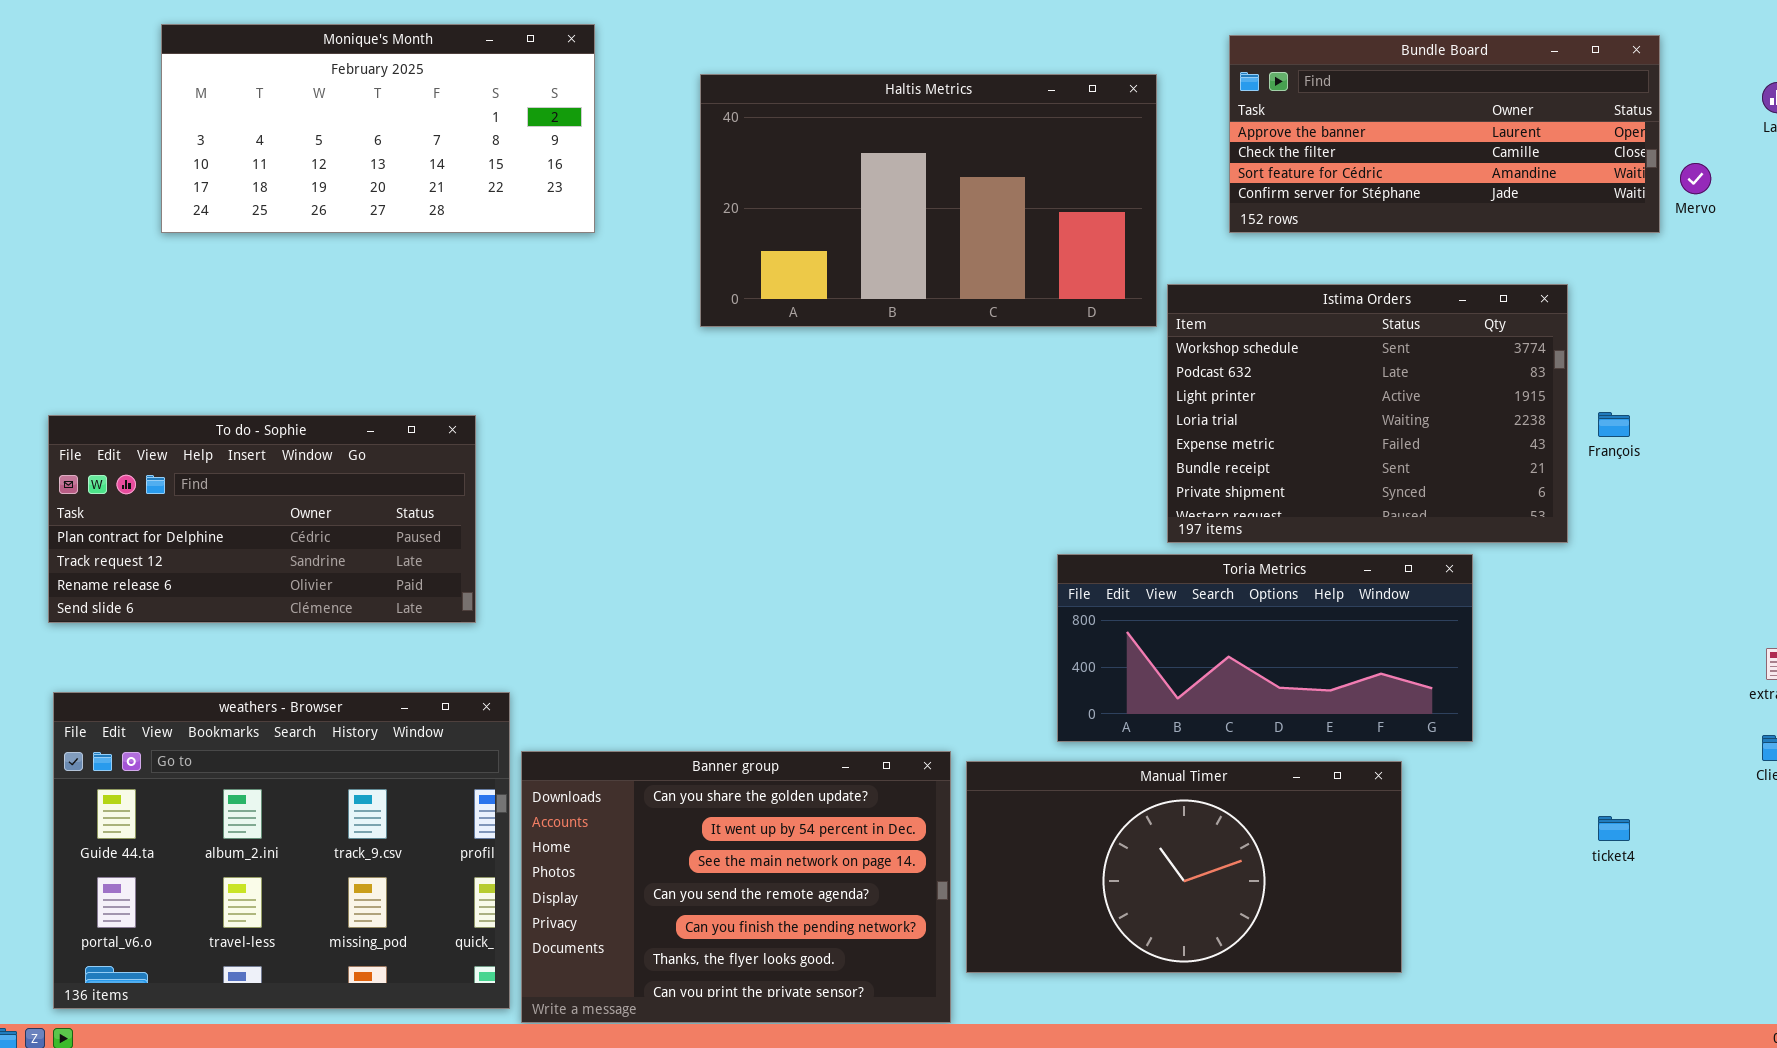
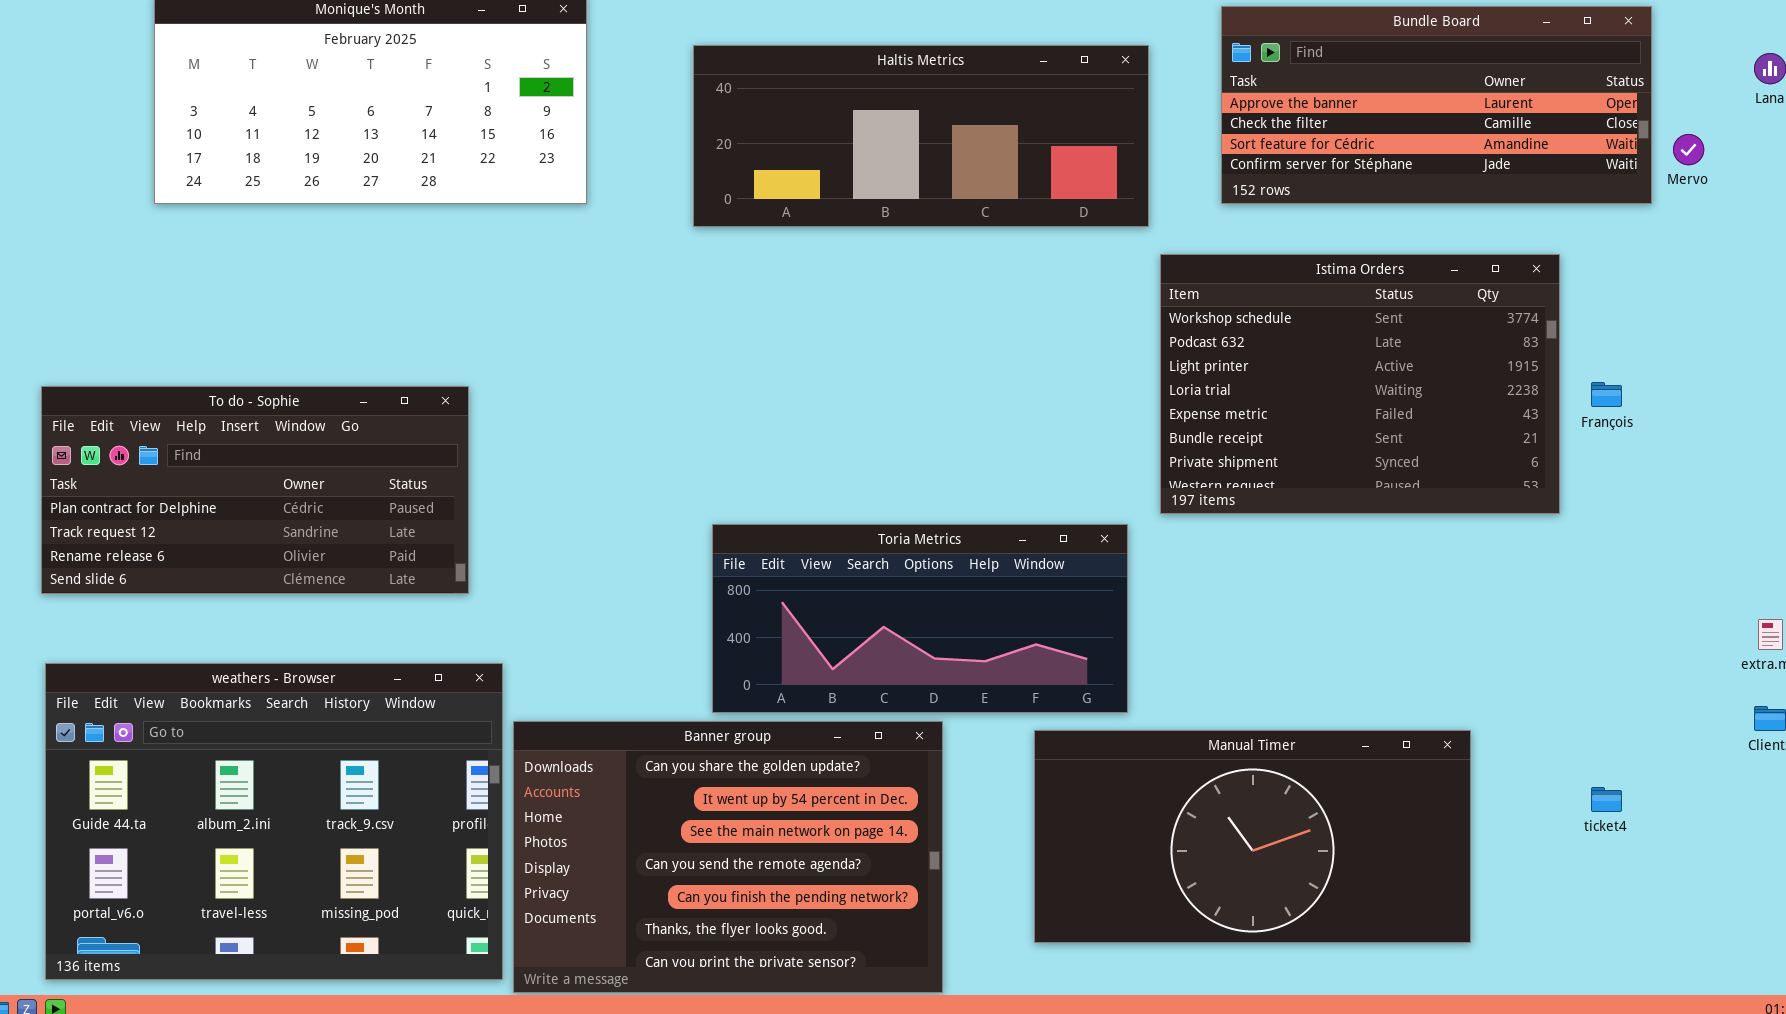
Haltis Metrics: [700,74,1157,327] -> [693,45,1149,227], resized
Toria Metrics: [1057,554,1473,742] -> [712,524,1128,713], moved
Manual Timer: [966,761,1402,973] -> [1034,730,1471,943], moved

